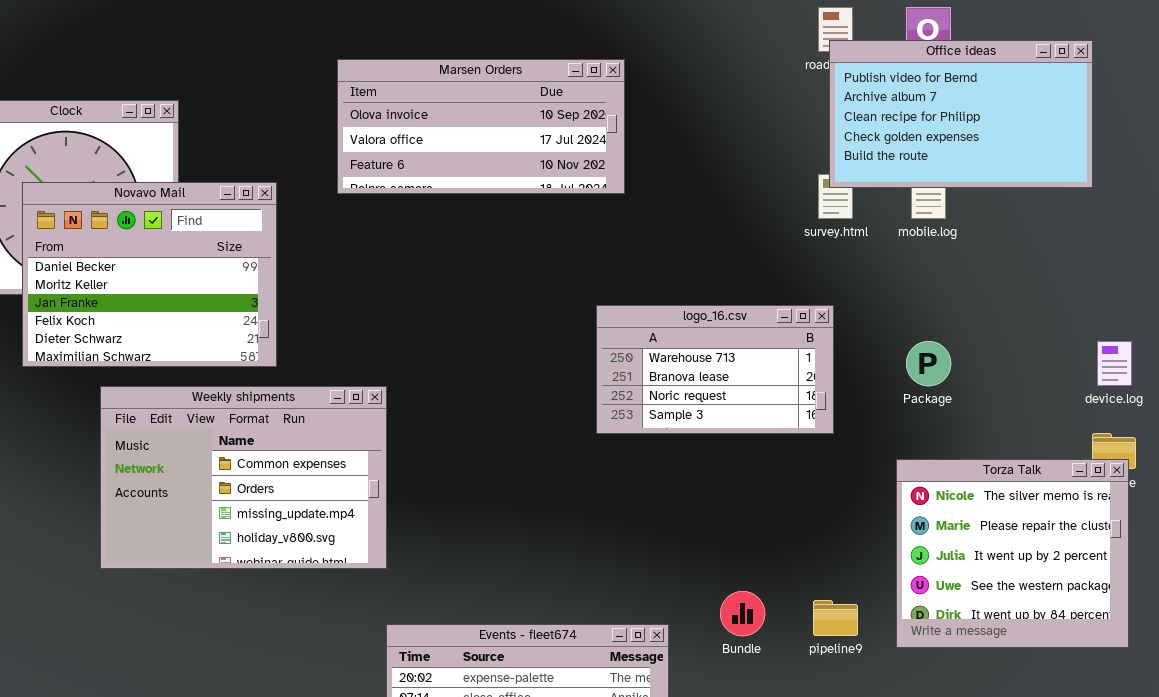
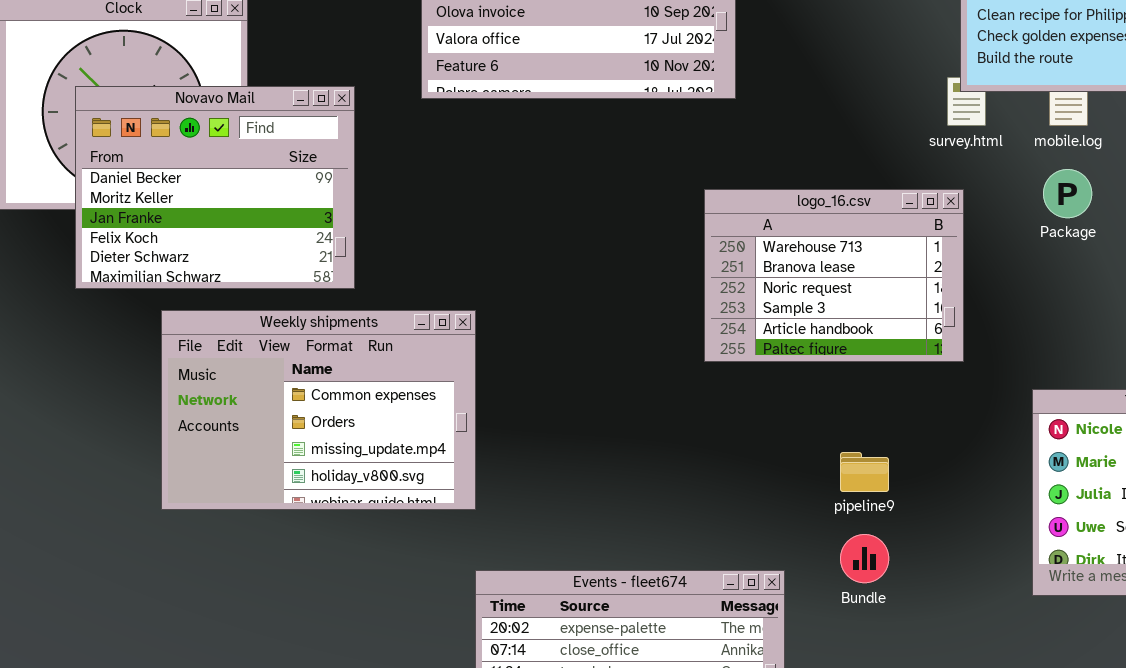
logo_16.csv: [596,305,834,434] -> [704,189,964,362], resized
Package: [906,341,951,386] -> [1043,169,1092,218], moved
pipeline9: [813,600,858,636] -> [840,452,889,492], moved

